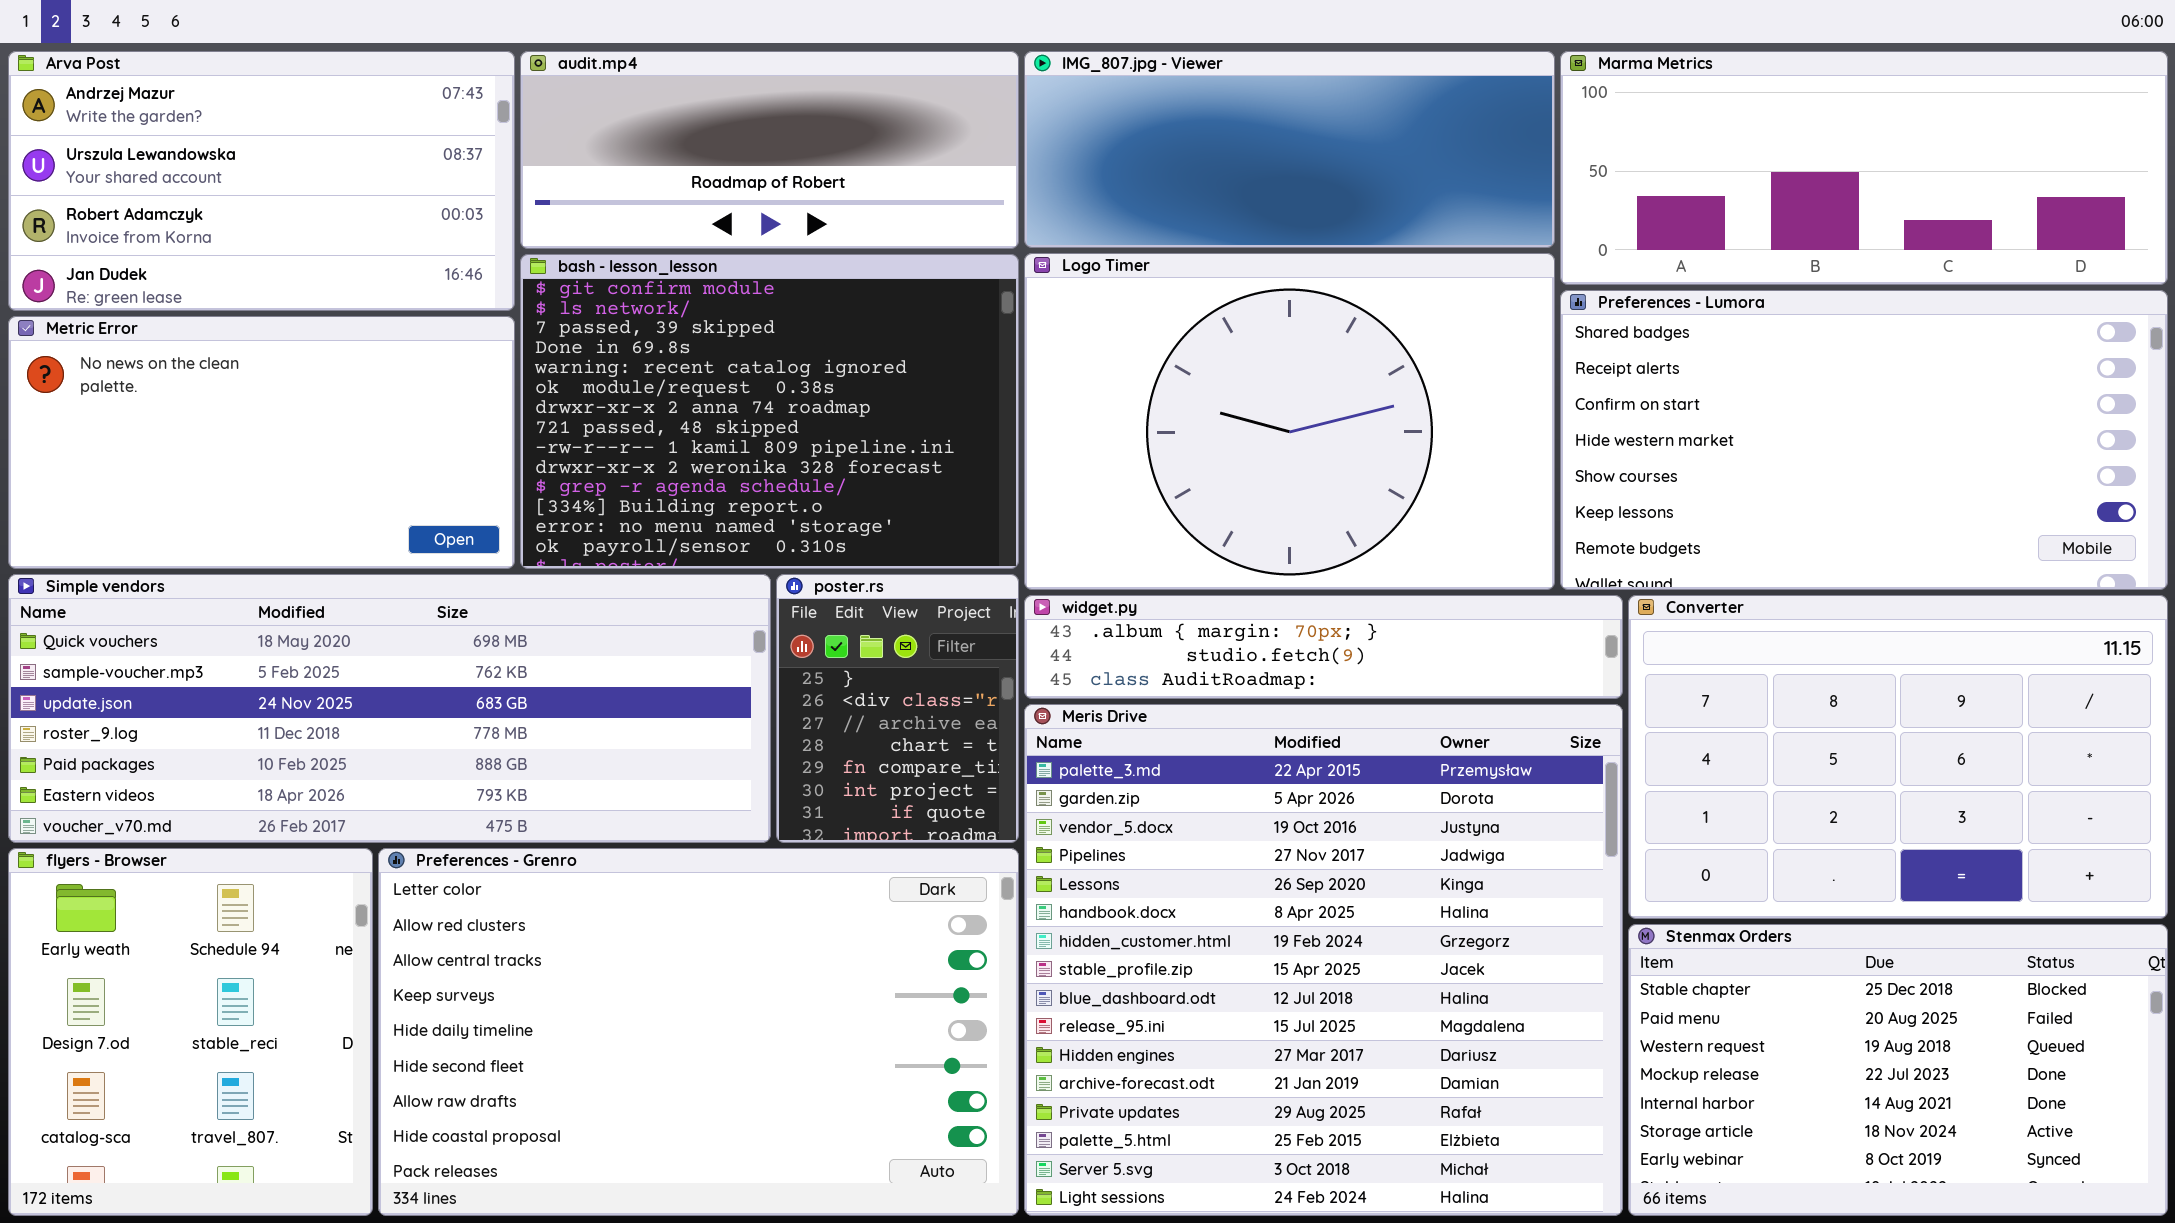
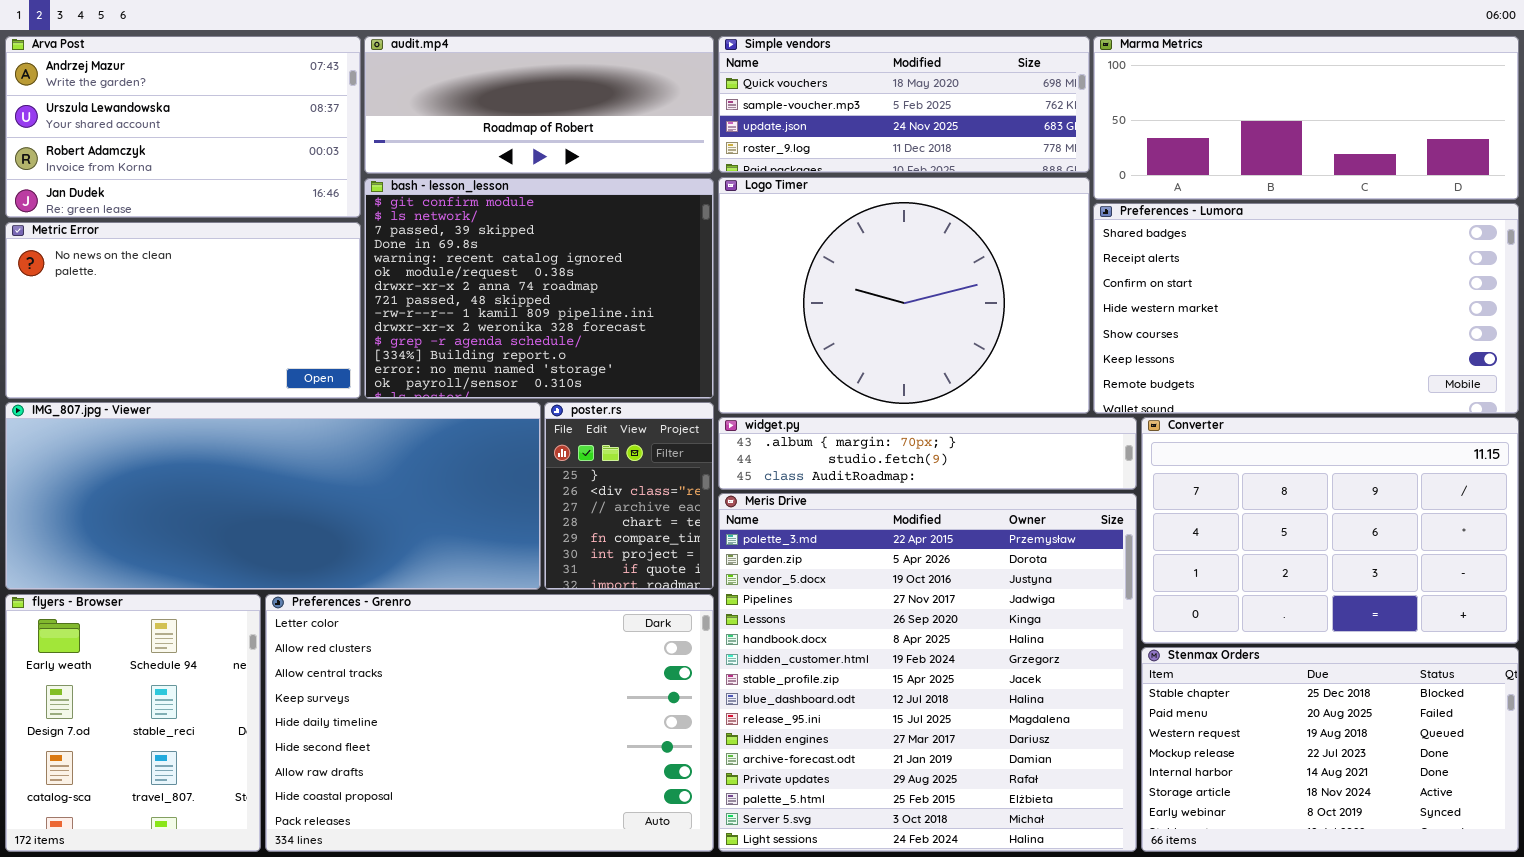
IMG_807.jpg - Viewer: [1024,51,1555,248] -> [5,402,541,590], moved, resized
Simple vendors: [8,574,771,843] -> [718,36,1090,173], moved, resized

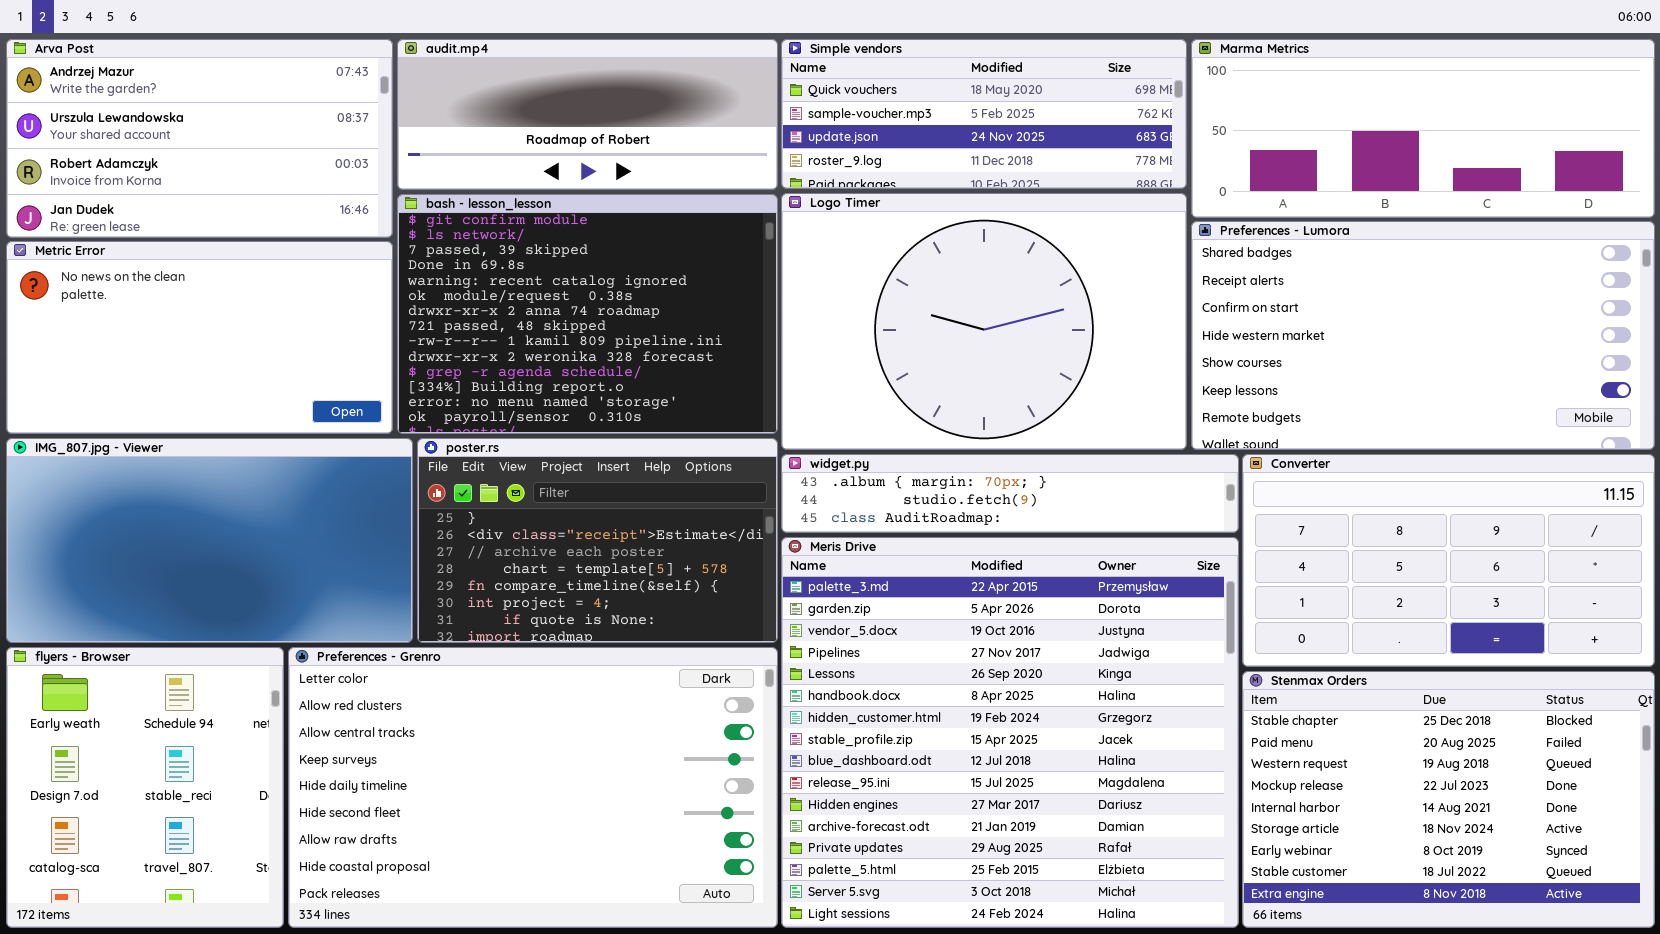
IMG_807.jpg - Viewer: [5,402,541,590] -> [6,438,413,643], resized
poster.rs: [544,402,714,590] -> [417,438,778,643], resized
Converter: [1141,417,1519,644] -> [1242,454,1655,667], resized
Stenmax Orders: [1141,647,1519,852] -> [1242,671,1655,928], resized

